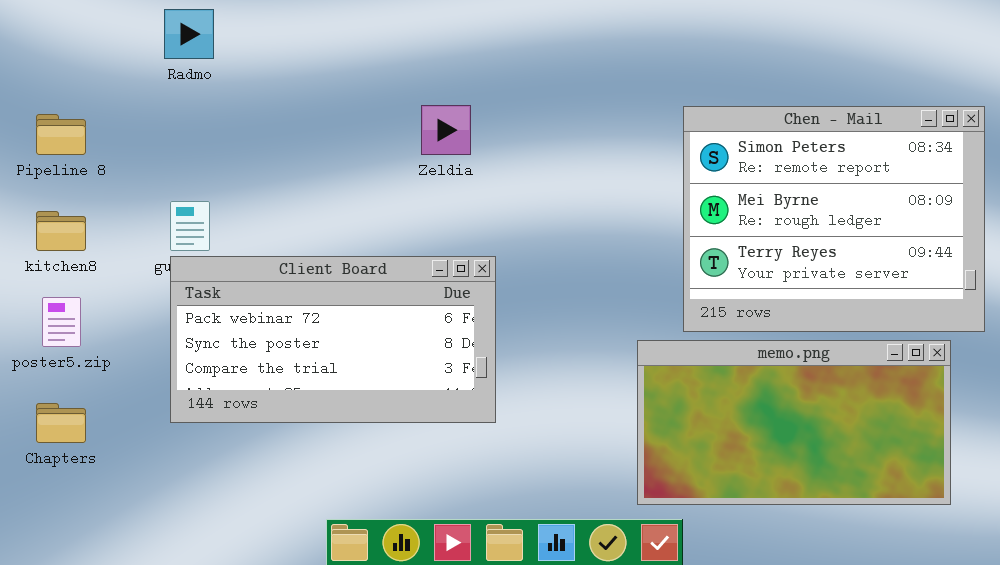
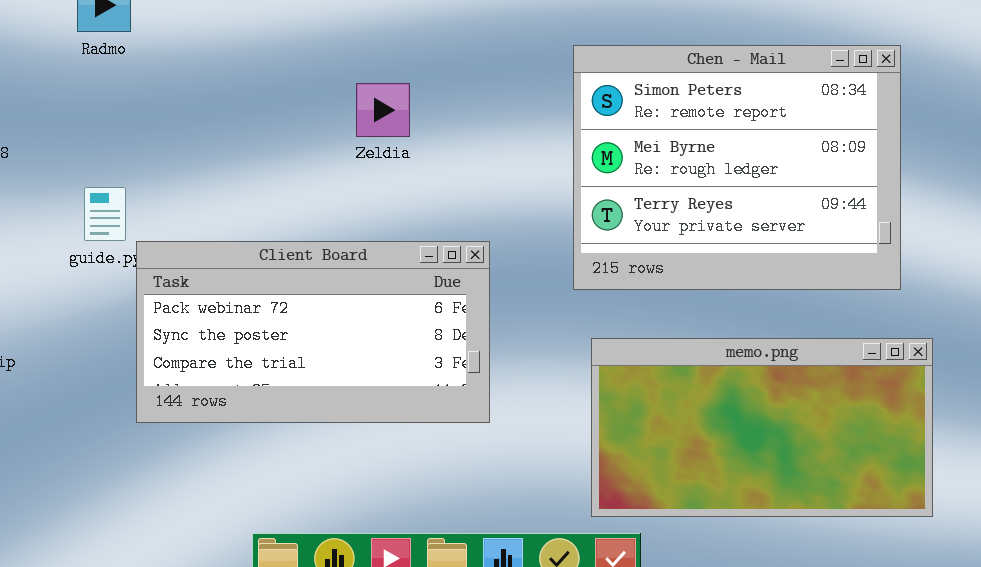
Chen - Mail: [683,106,985,332] -> [573,45,901,290], moved
Client Board: [170,256,496,423] -> [136,241,490,423], moved

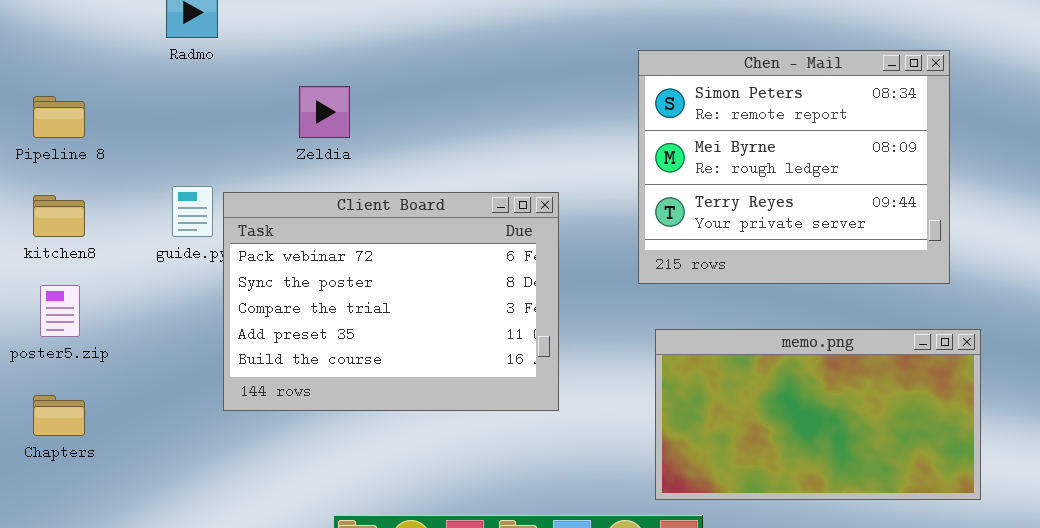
Zeldia: [356,83,410,137] -> [299,86,350,138], moved
Client Board: [136,241,490,423] -> [223,192,559,411], resized

